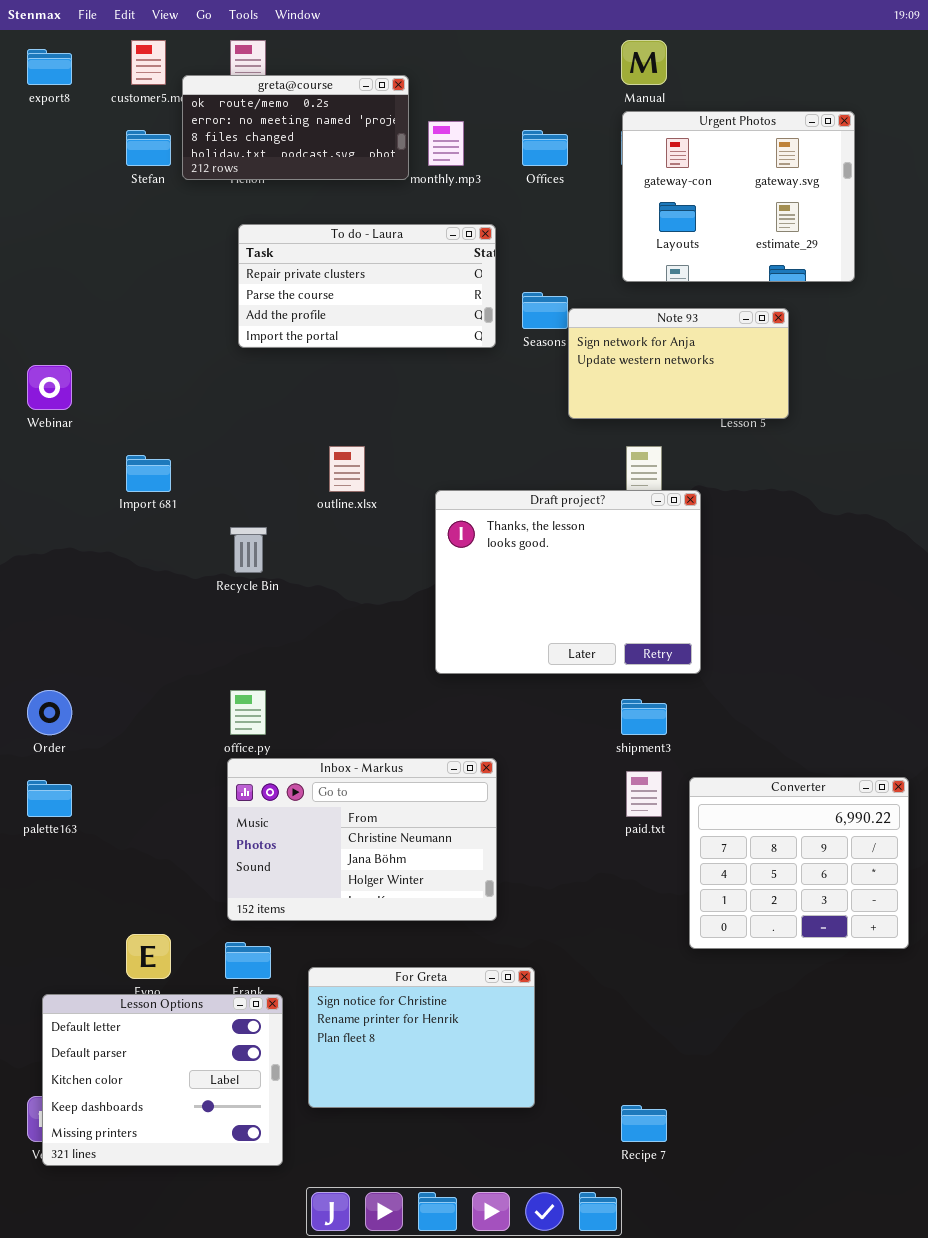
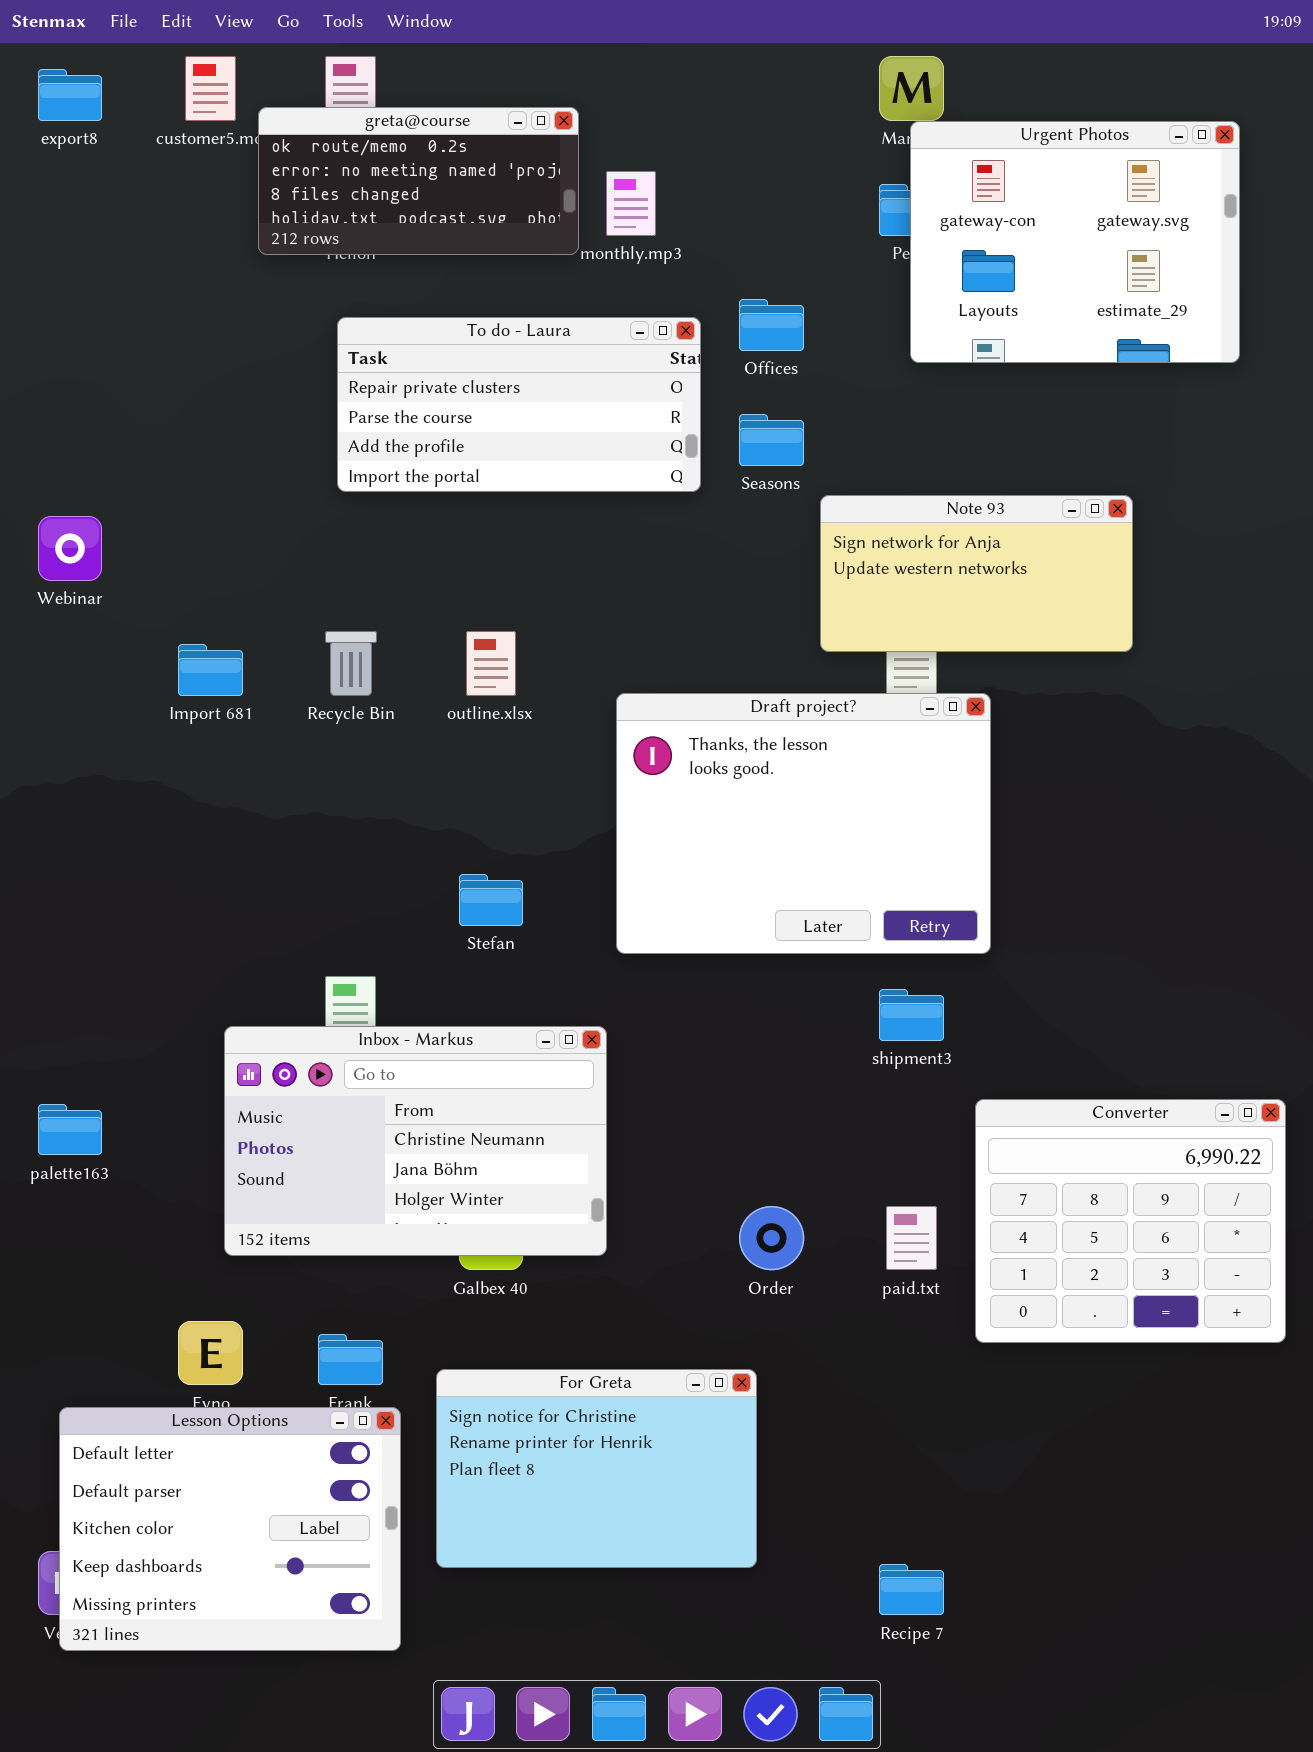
Urgent Photos: [622,111,855,282] -> [910,121,1240,363], moved
Stefan: [126,130,171,166] -> [459,874,523,926], moved
Offices: [522,130,568,166] -> [739,299,804,351], moved
Note 93: [568,308,789,419] -> [820,495,1133,652], moved
Recycle Bin: [230,527,267,573] -> [325,631,377,696], moved
Order: [27,690,72,735] -> [739,1206,804,1270], moved
Inbox - Markus: [227,758,497,921] -> [224,1026,607,1256], moved
paid.txt: [626,771,662,817] -> [886,1206,937,1270], moved

